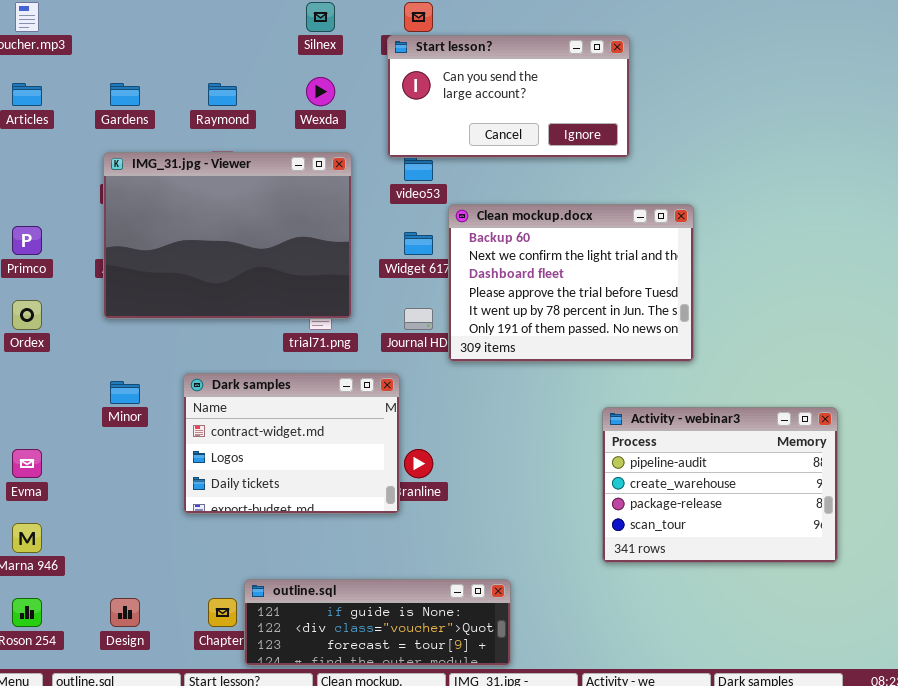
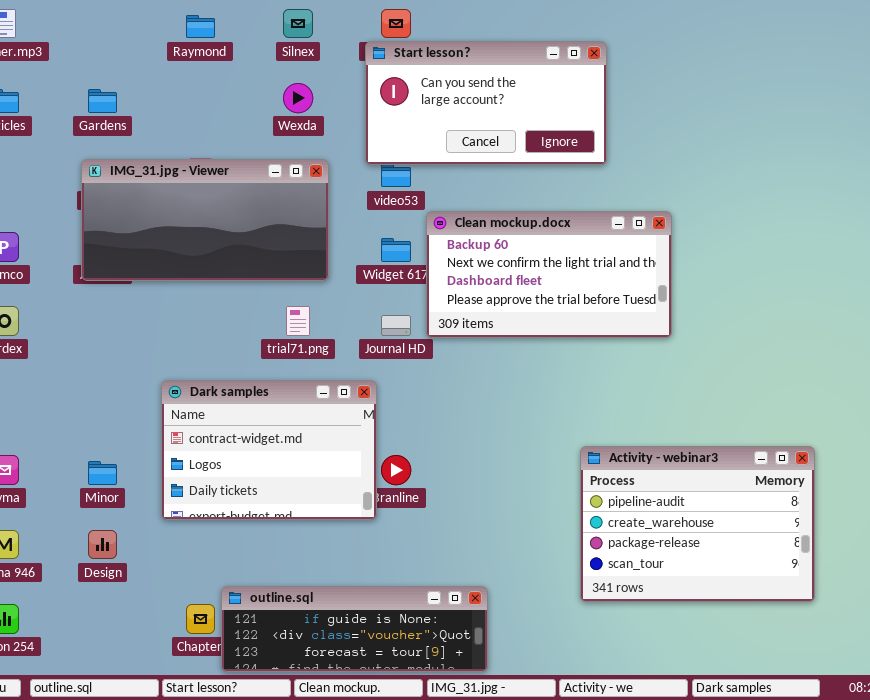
Raymond: [208,83,237,106] -> [186,15,215,38], moved
IMG_31.jpg - Viewer: [103,152,352,319] -> [81,159,329,281], resized
Clean mockup.docx: [448,204,694,362] -> [426,211,672,338], resized
Minor: [110,381,140,404] -> [88,461,117,485], moved
Activity - webinar3: [602,407,838,563] -> [580,446,815,602], moved
Design: [110,598,140,627] -> [88,530,117,559], moved

